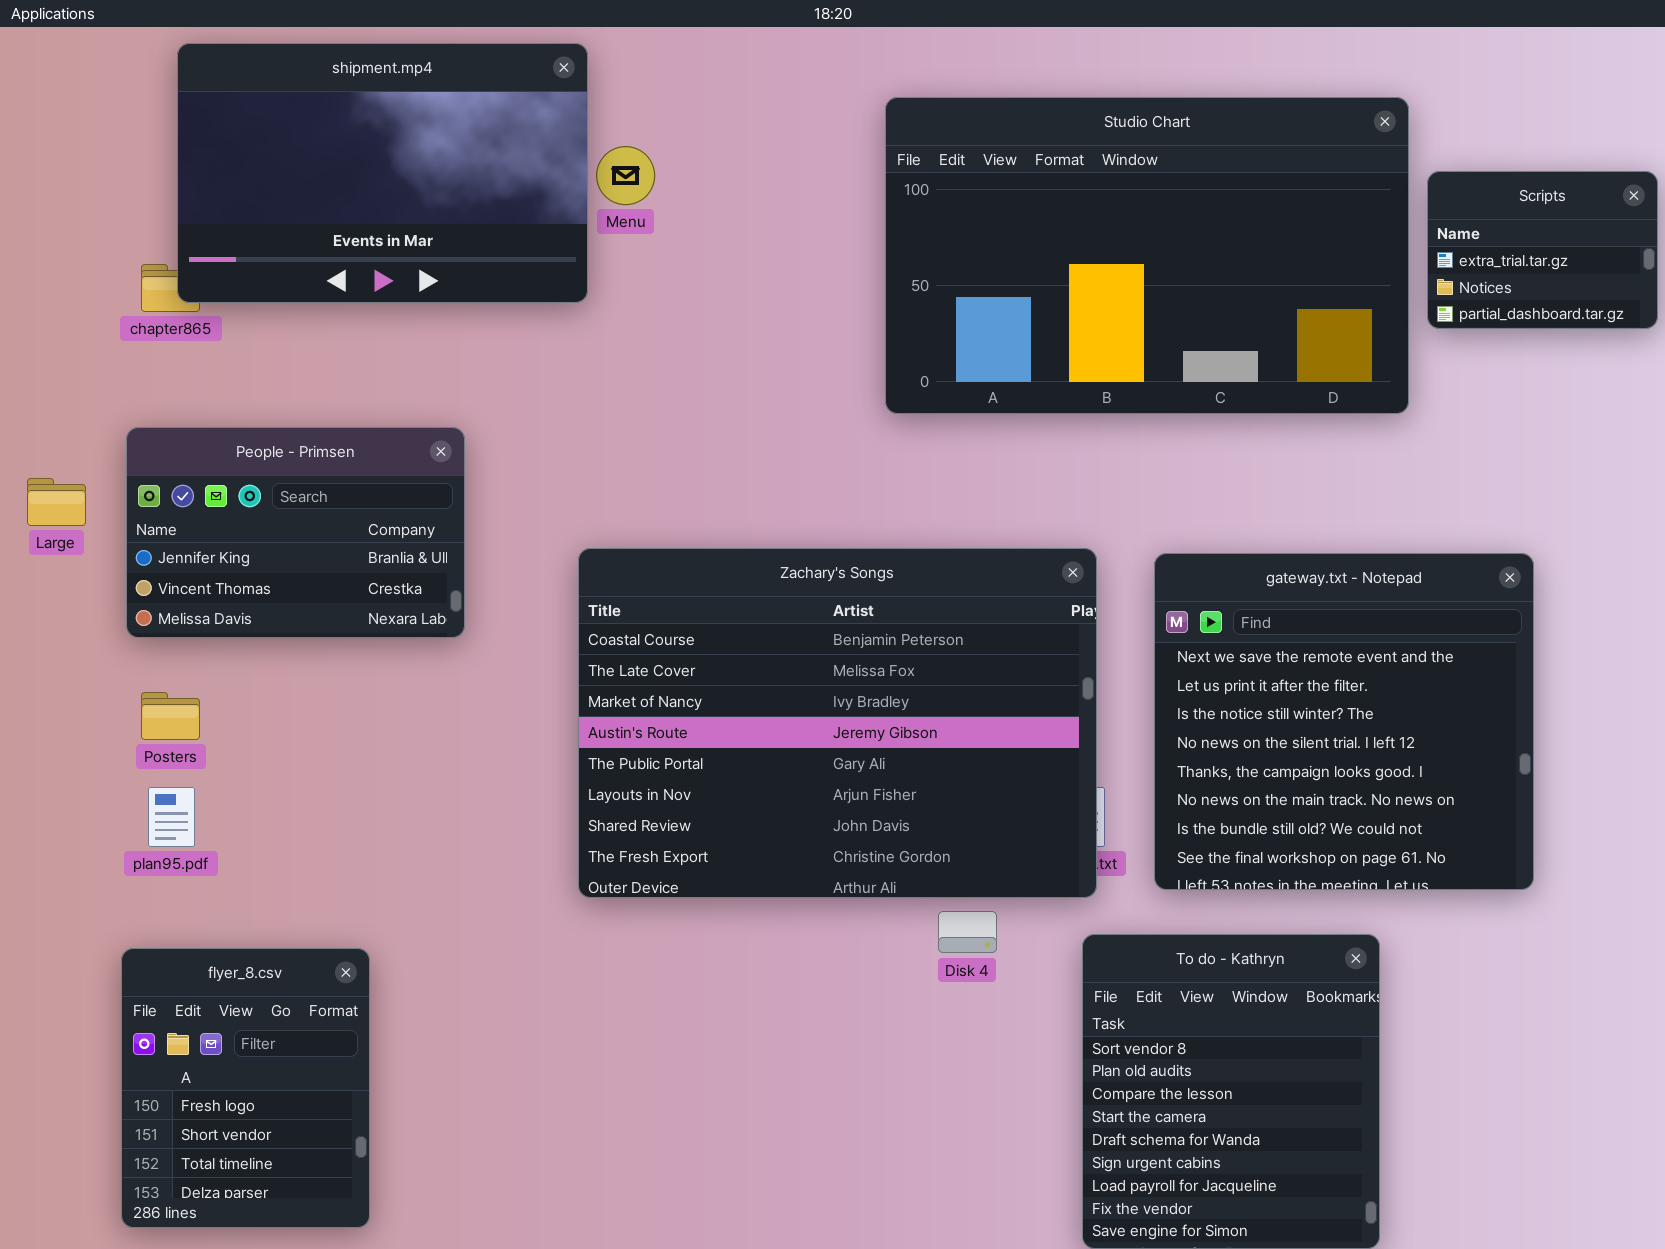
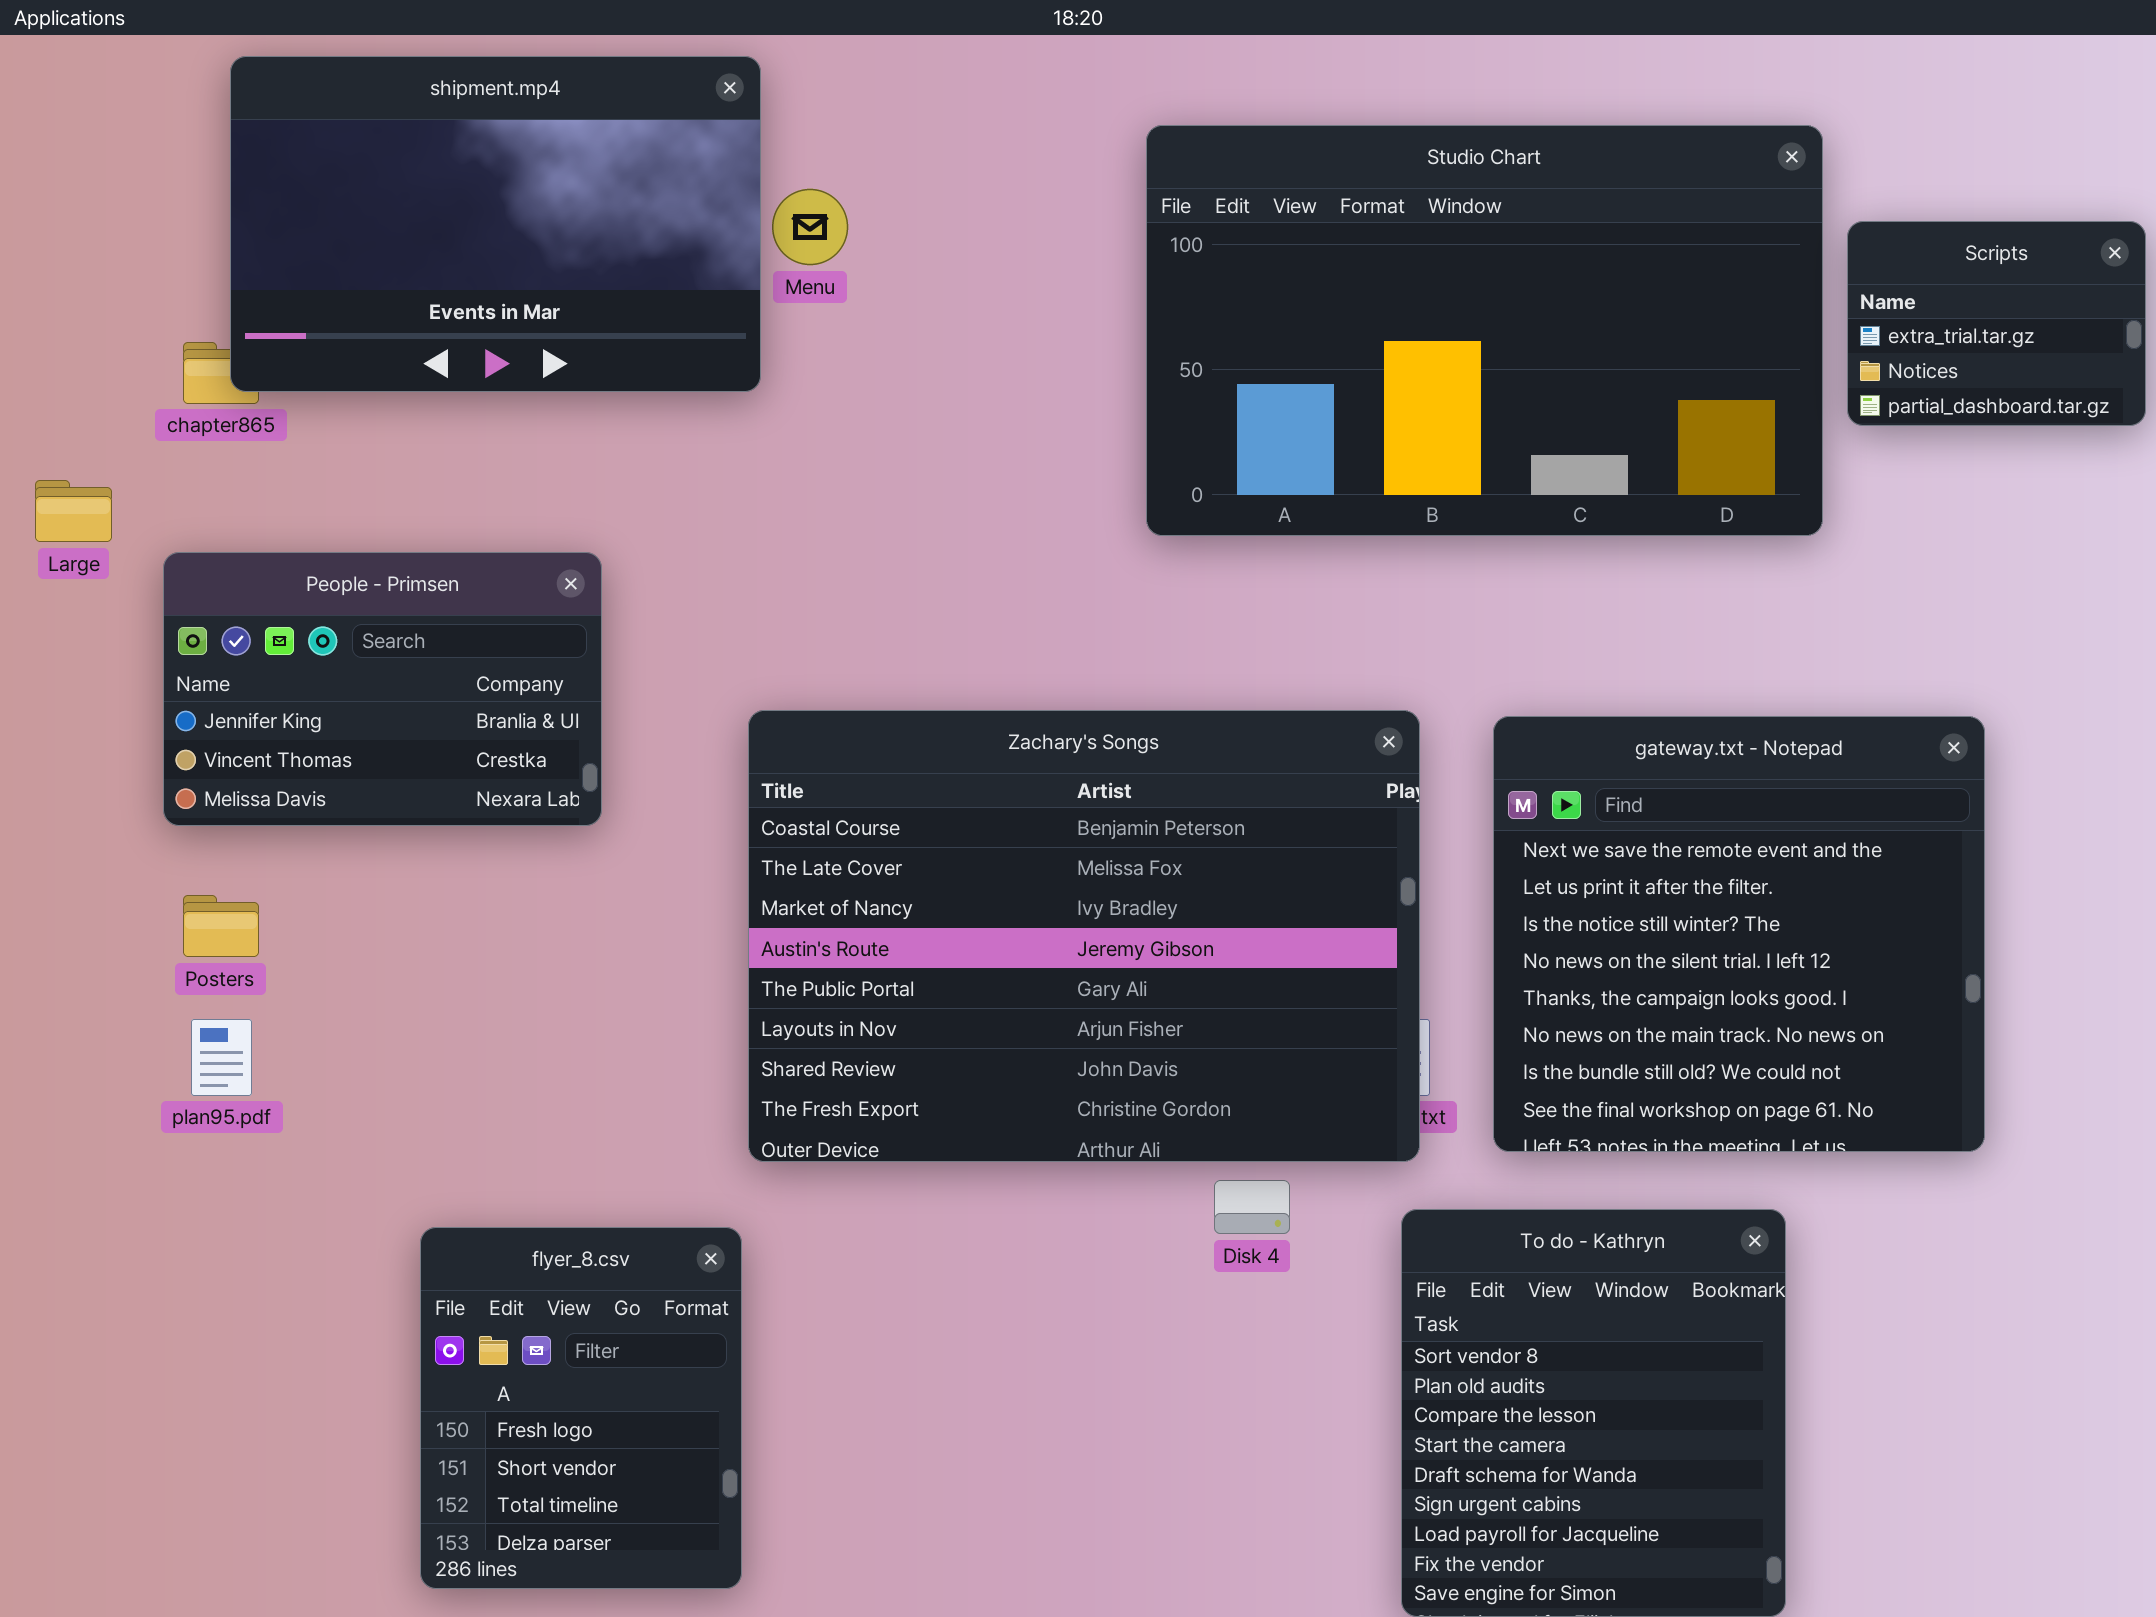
Large: [27,478,86,526] -> [35,480,112,542], moved
flyer_8.csv: [121,948,370,1228] -> [420,1227,742,1589], moved

